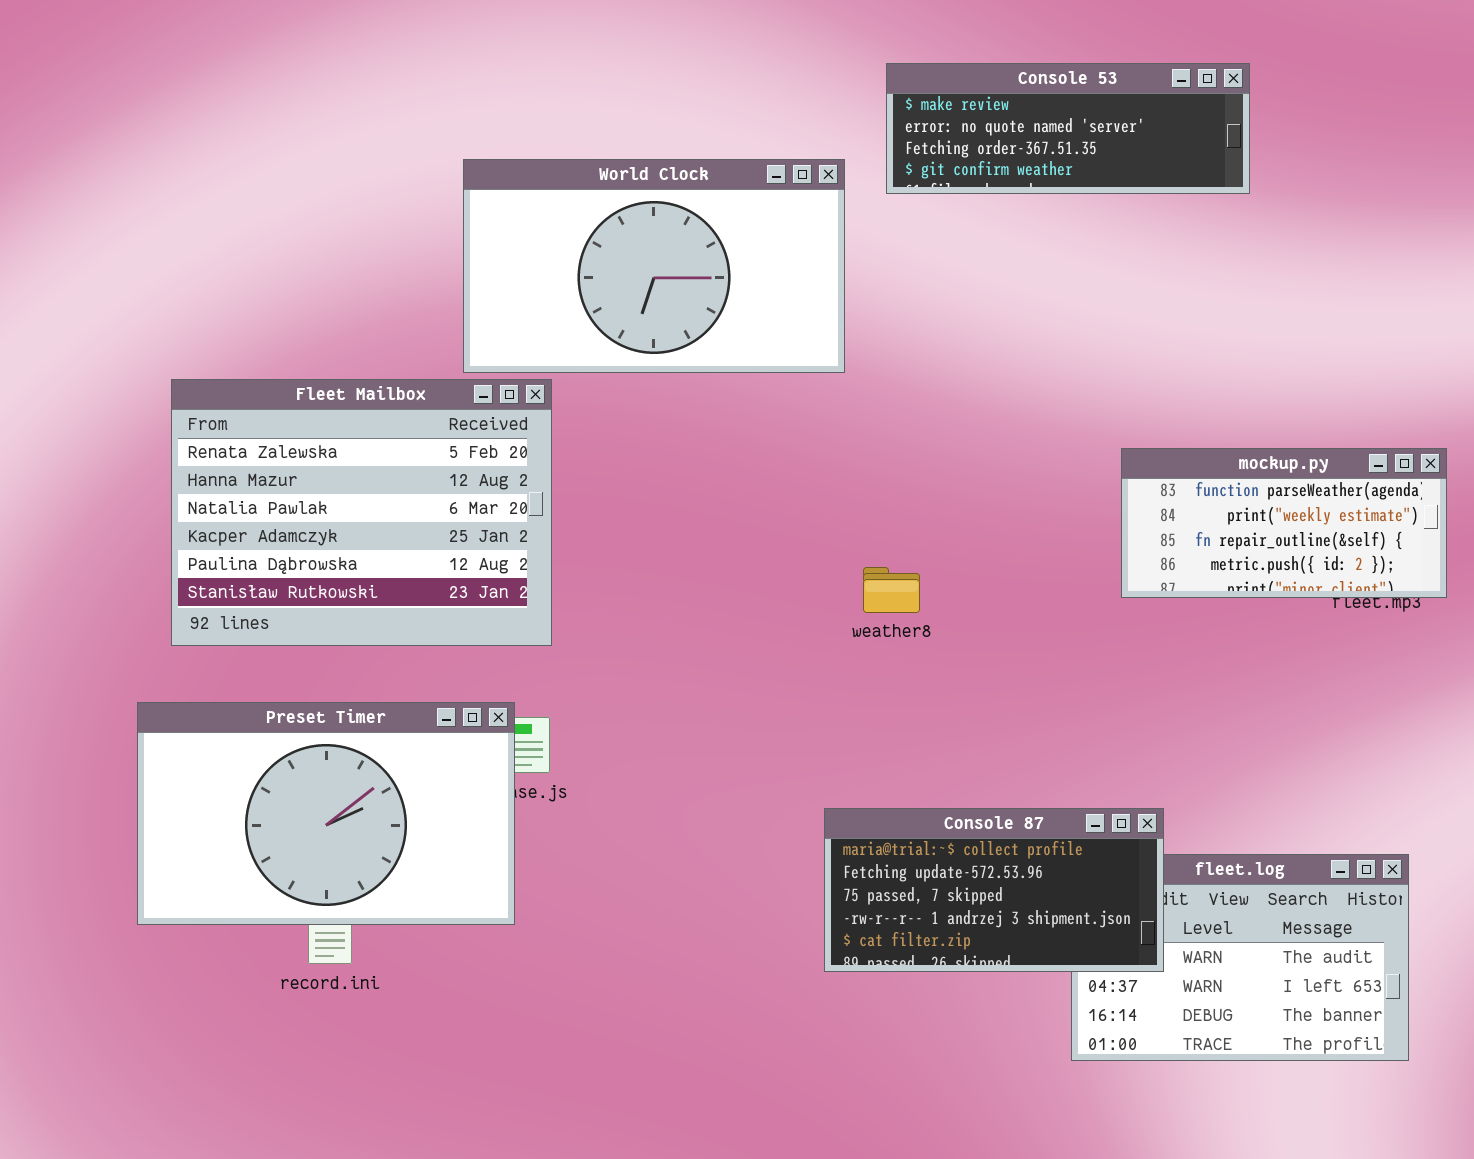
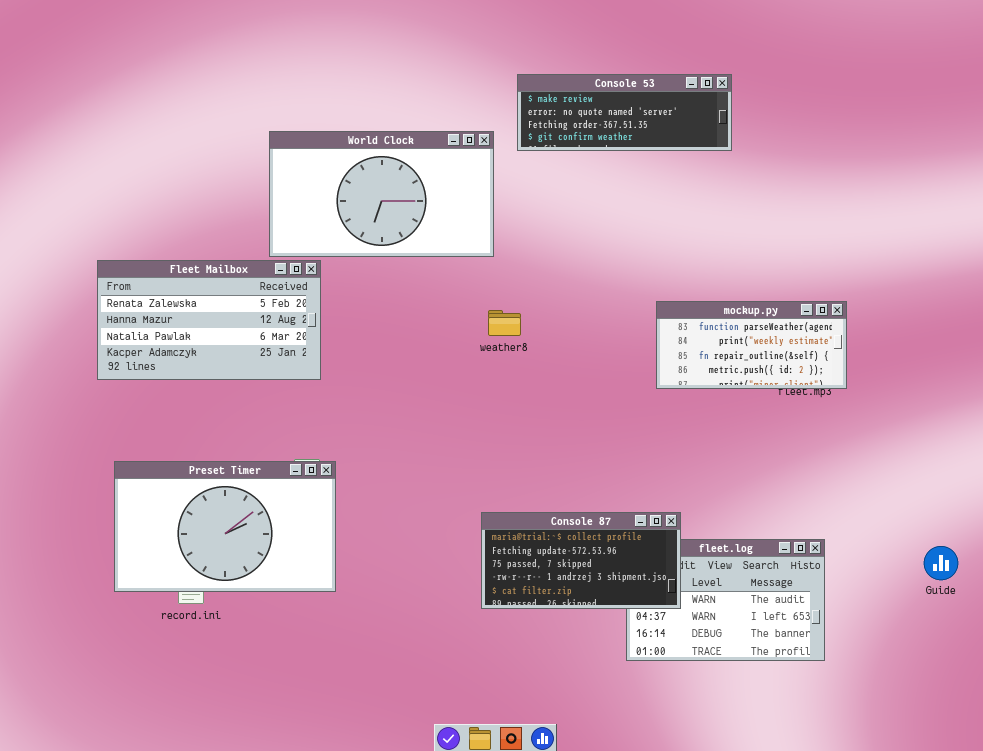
Fleet Mailbox: [171,379,552,646] -> [97,260,321,380], resized
weather8: [863,567,920,613] -> [488,310,521,336], moved
Preset Timer: [137,702,515,925] -> [114,461,336,592], moved

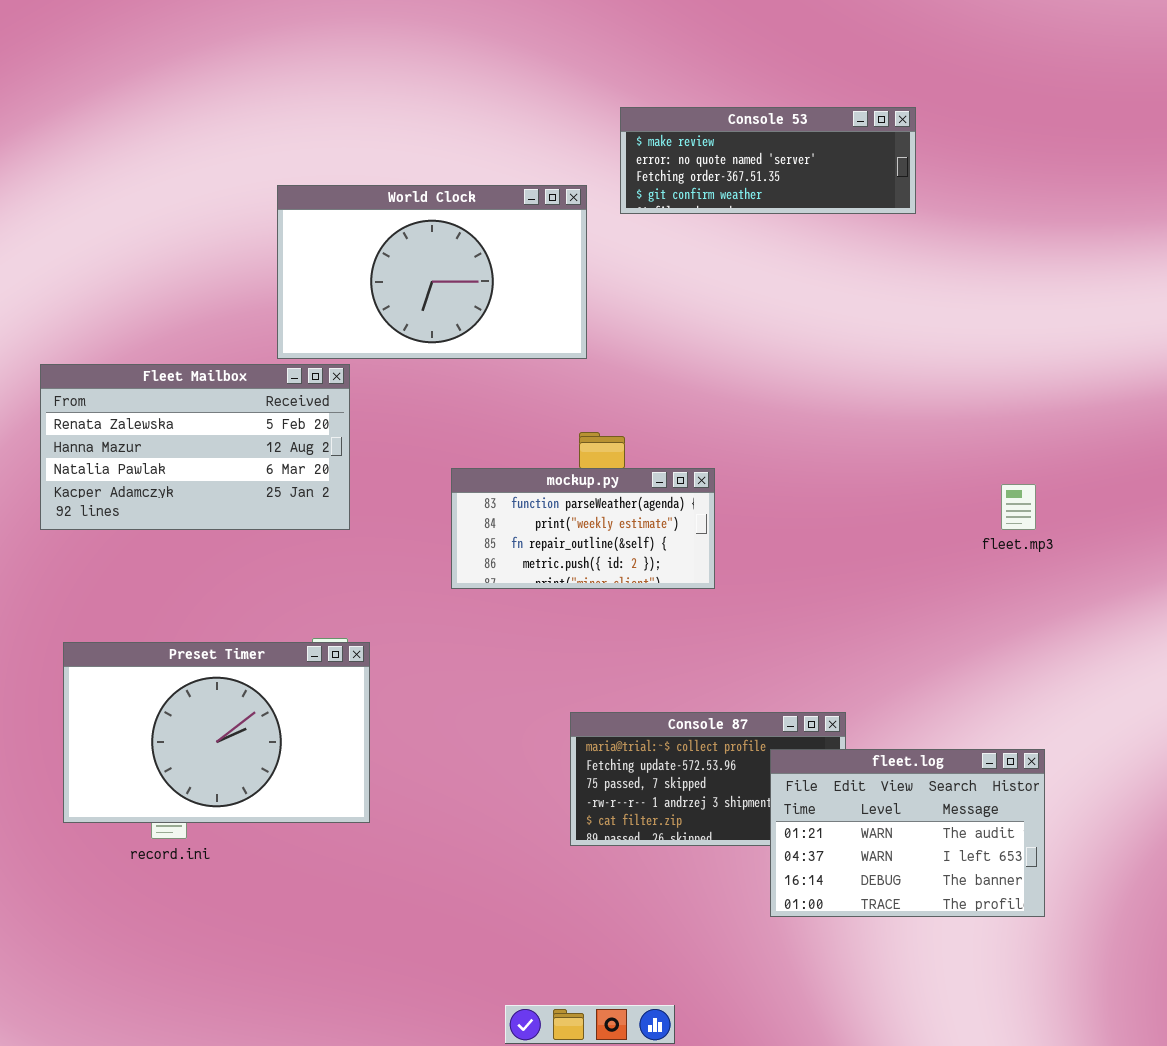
mockup.py: [656,301,847,389] -> [451,468,715,589], moved
fleet.log: [626,539,825,661] -> [770,749,1045,917], raised

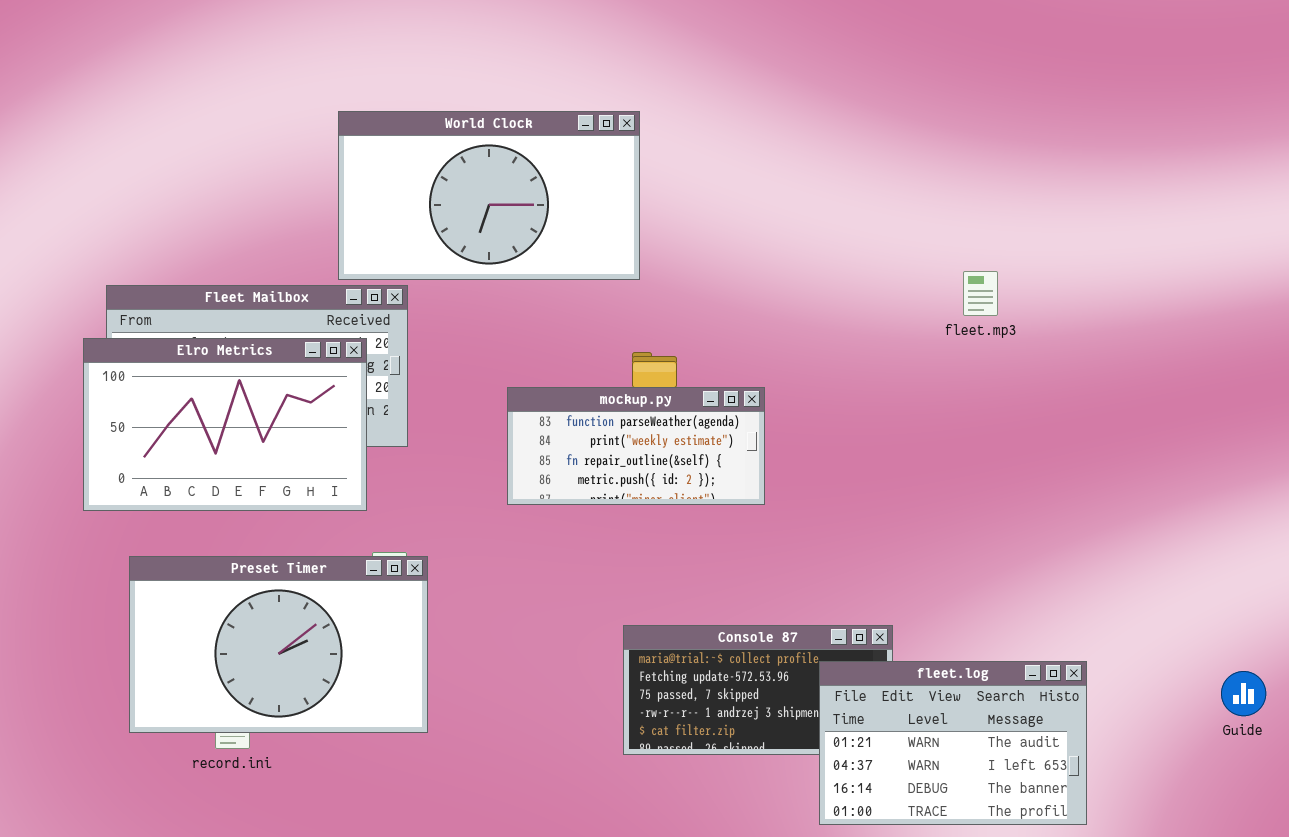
Console 53: [620,107,916,214] -> none, closed
Elro Metrics: none -> [83,338,367,511], opened
fleet.mp3: [1001,484,1036,530] -> [963,271,998,316], moved

